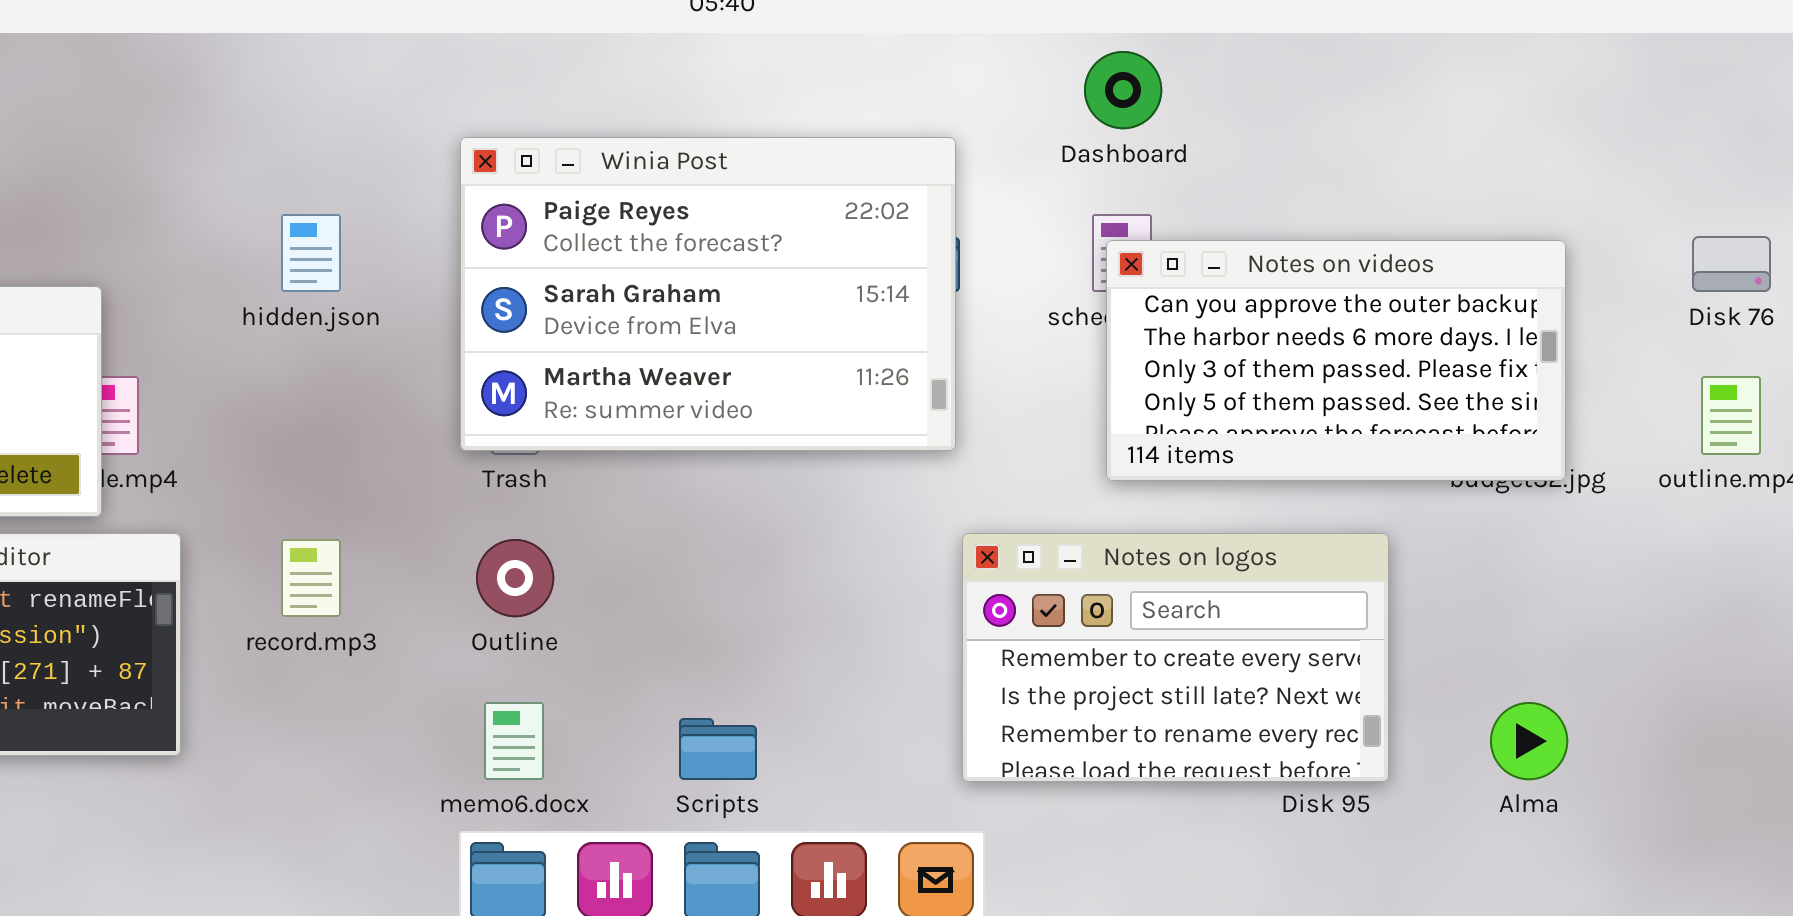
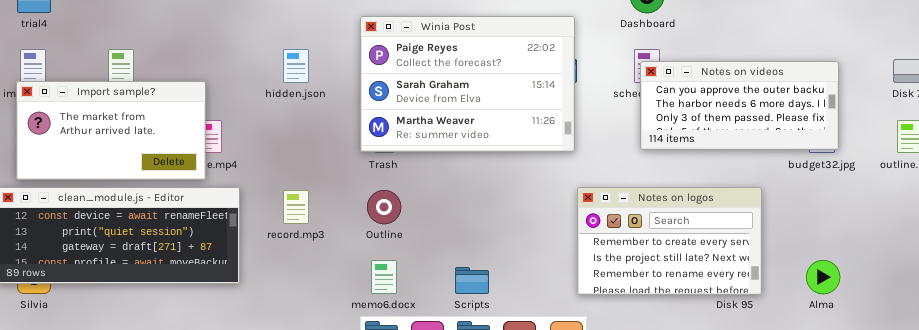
Notes on videos: [1106,240,1566,481] -> [640,61,839,150], resized

